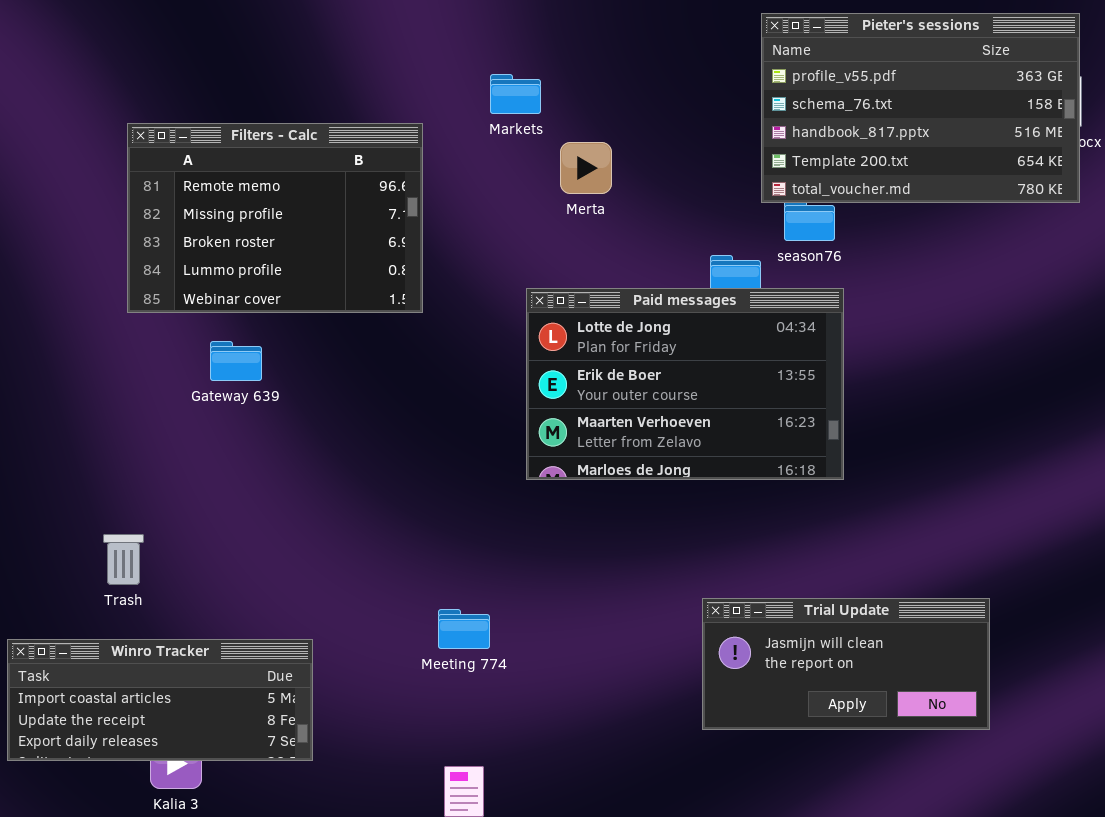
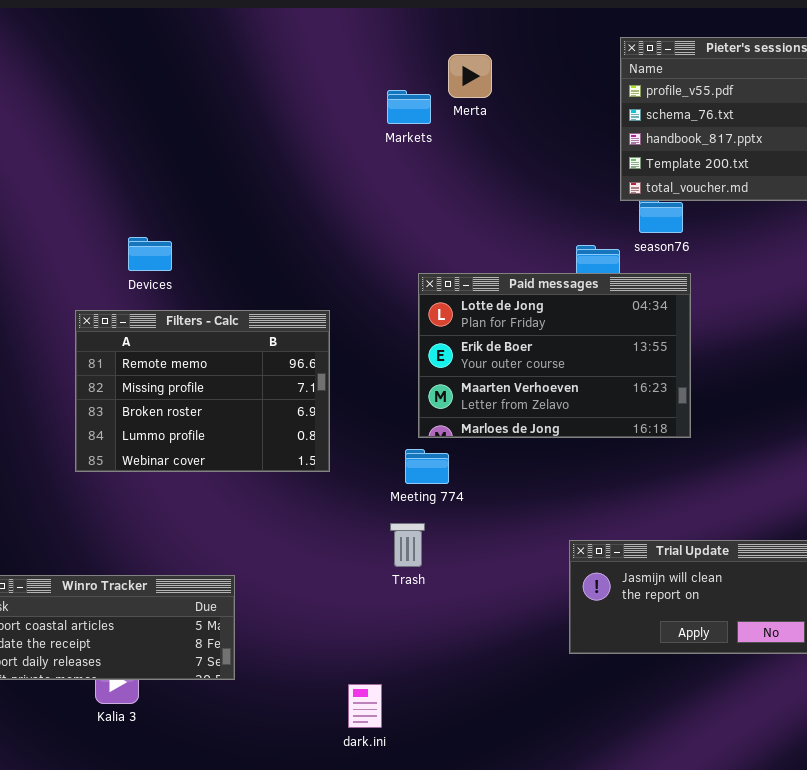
Filters - Calc: [127,123,423,313] -> [75,310,330,472], moved
Merta: [560,142,612,194] -> [448,54,492,98], moved
Trash: [103,534,144,585] -> [390,523,425,567], moved
Meeting 774: [438,609,490,649] -> [405,449,449,484], moved

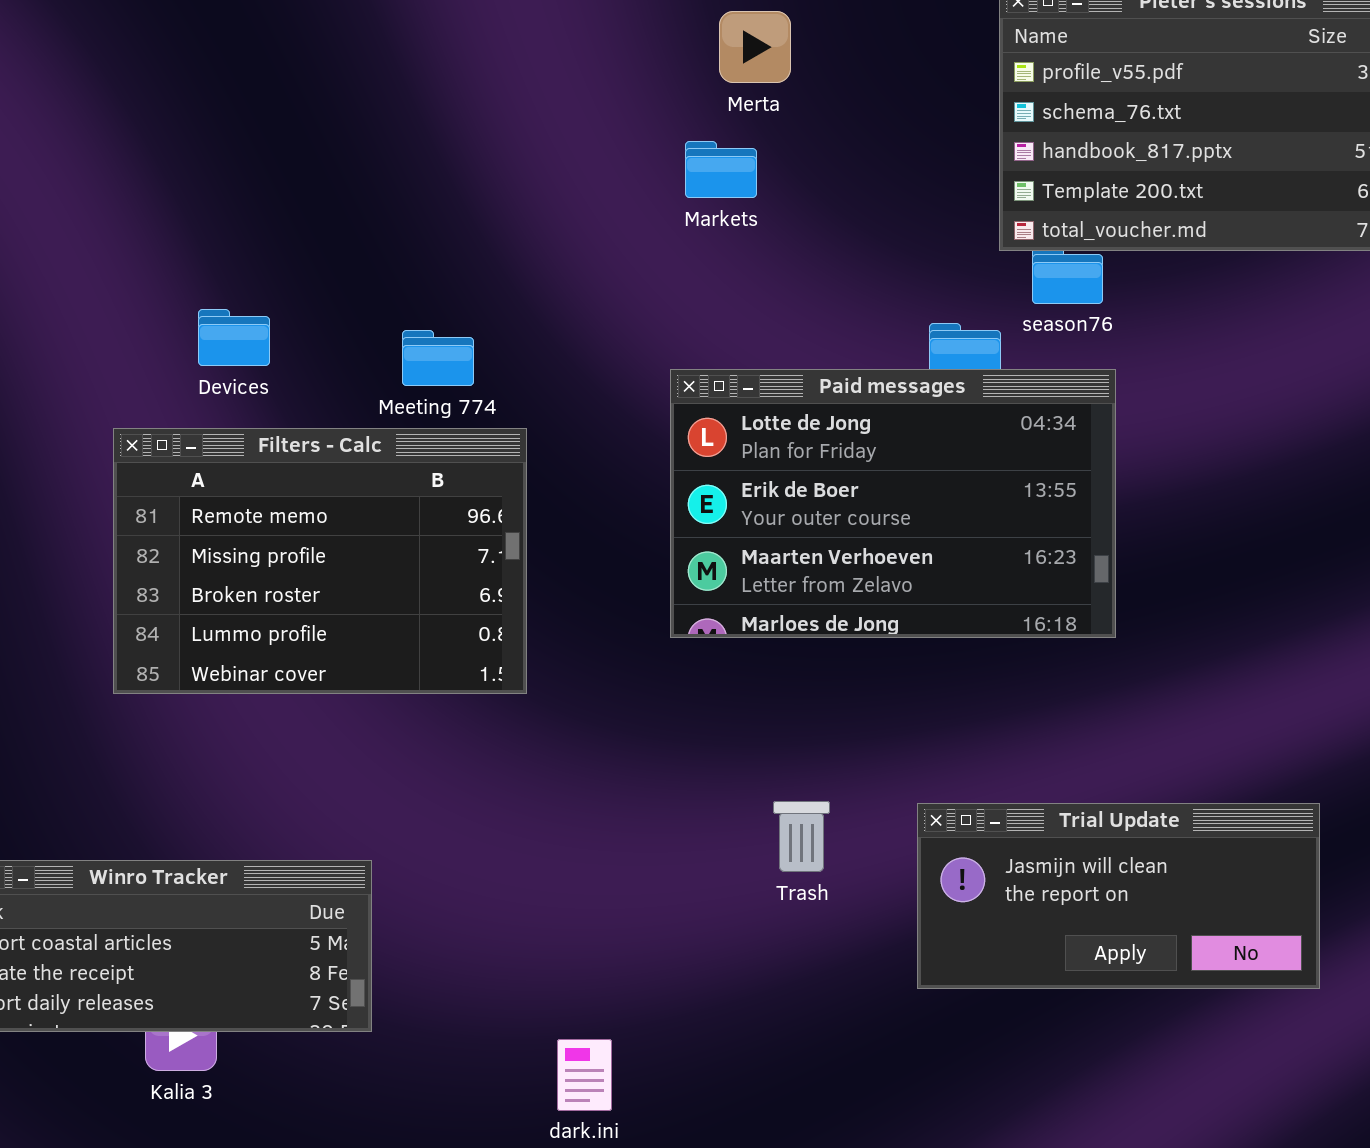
Markets: [387,90,431,124] -> [685,141,757,198], moved
Meeting 774: [405,449,449,484] -> [402,330,474,386], moved
Trash: [390,523,425,567] -> [773,801,830,872], moved

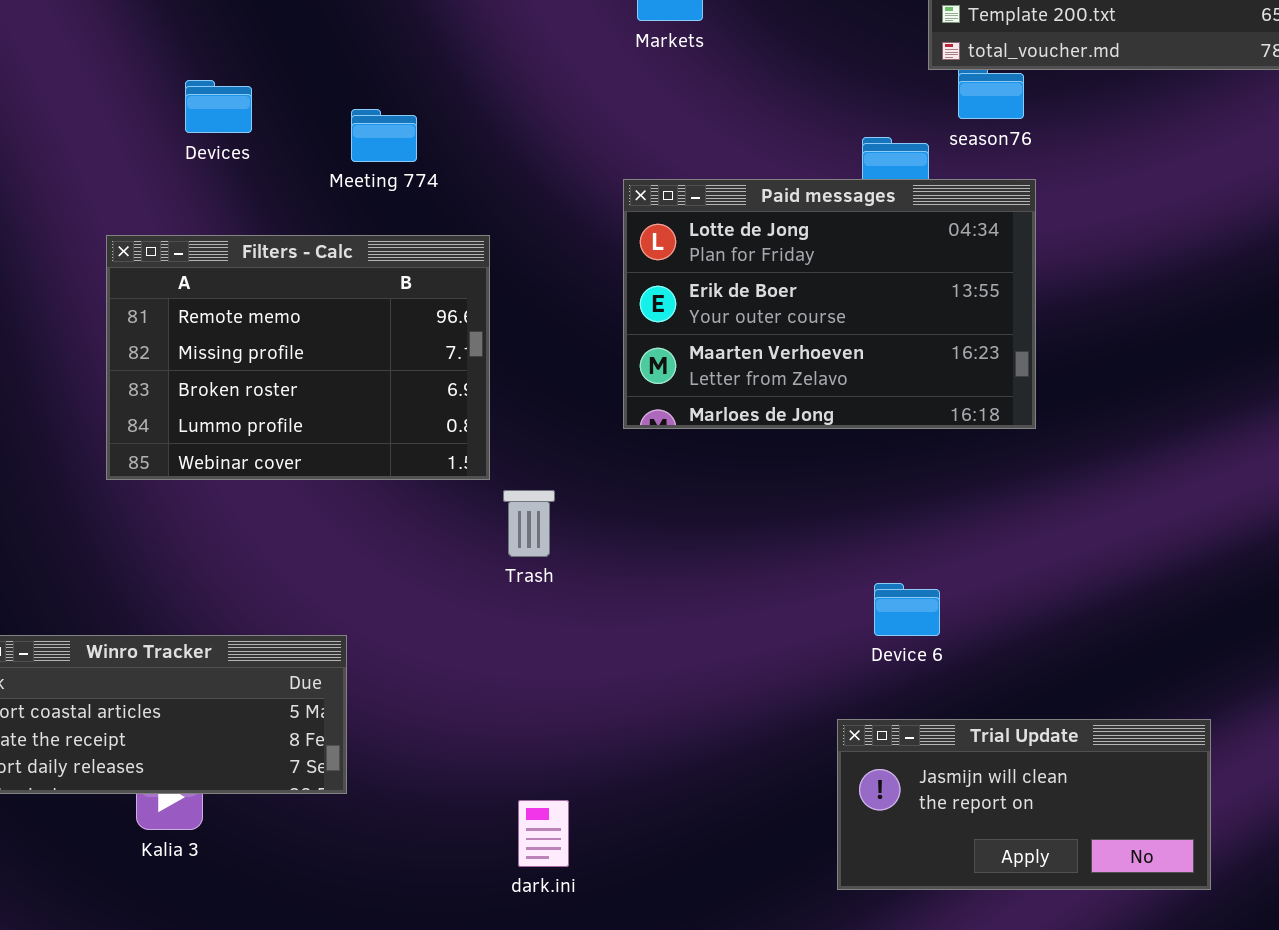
Devices: [198,309,270,366] -> [185,80,252,133], moved
Meeting 774: [402,330,474,386] -> [351,109,417,162], moved
Trash: [773,801,830,872] -> [503,490,555,557], moved
Trial Update: [917,803,1320,989] -> [837,719,1211,890], moved

